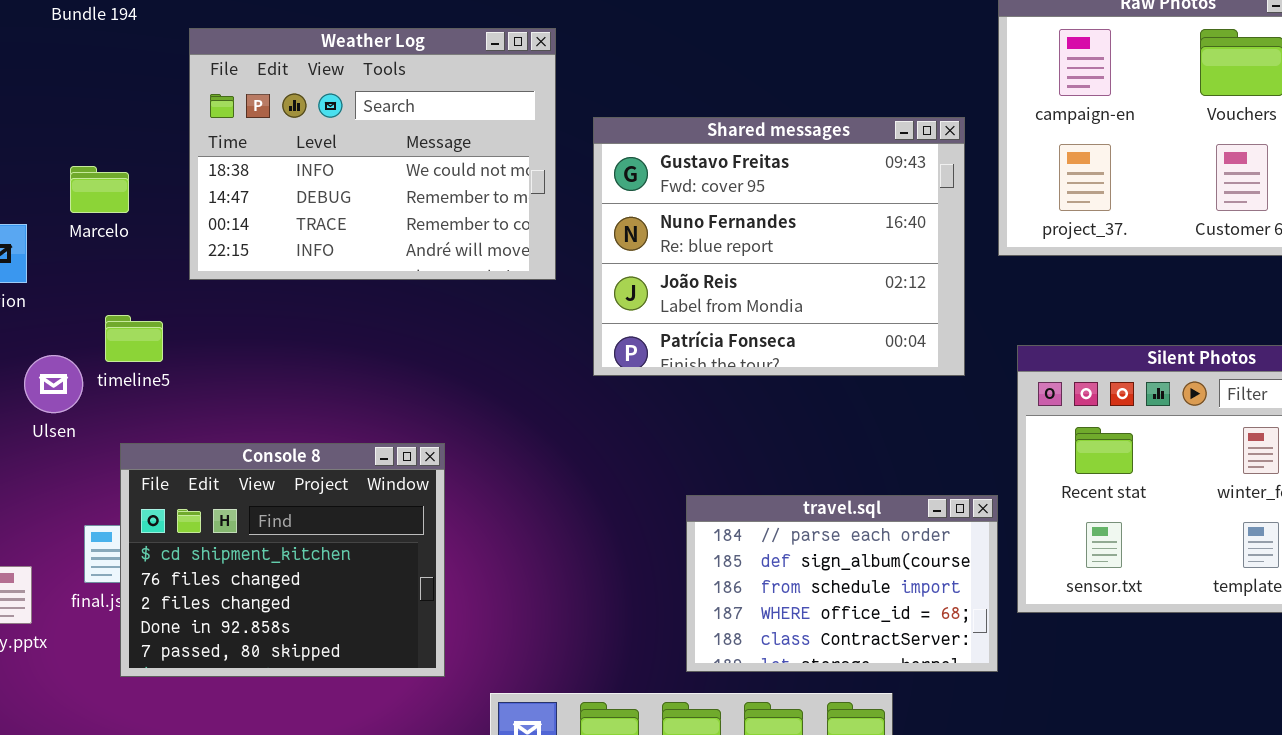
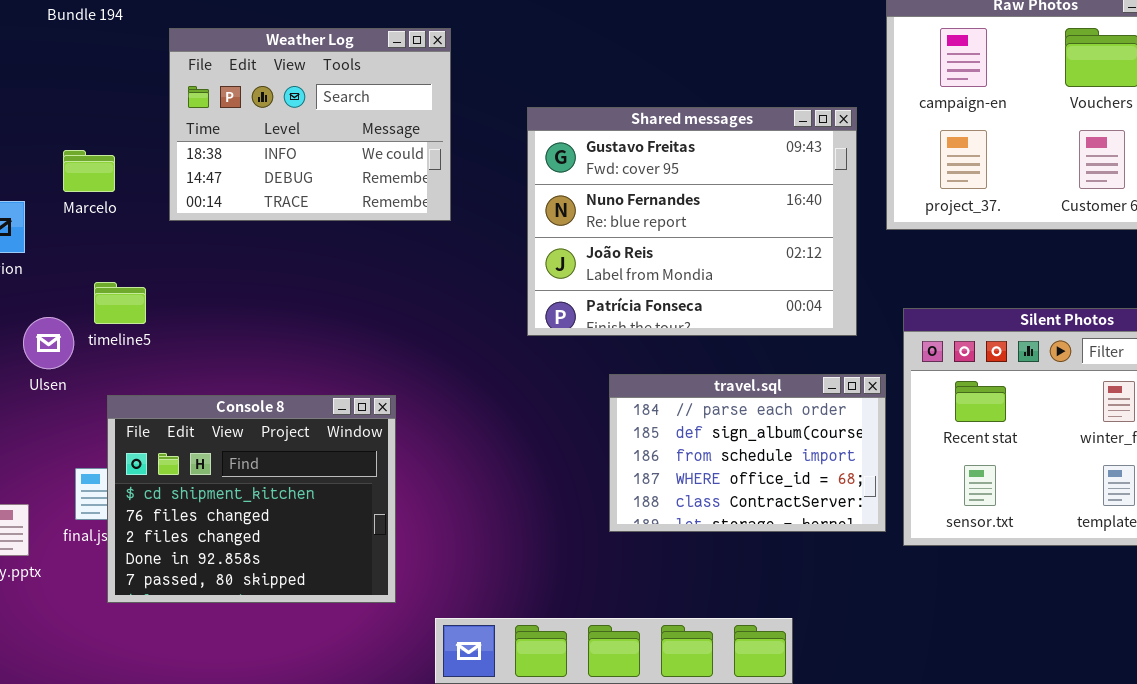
Weather Log: [189,28,556,280] -> [169,28,451,221], resized
travel.sql: [686,495,998,672] -> [609,374,886,532], moved

